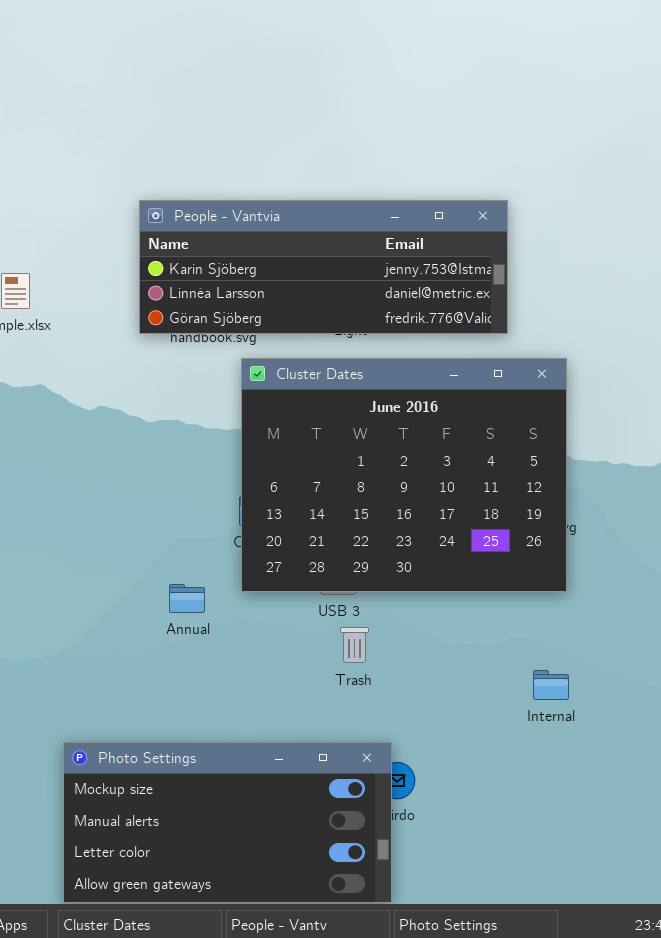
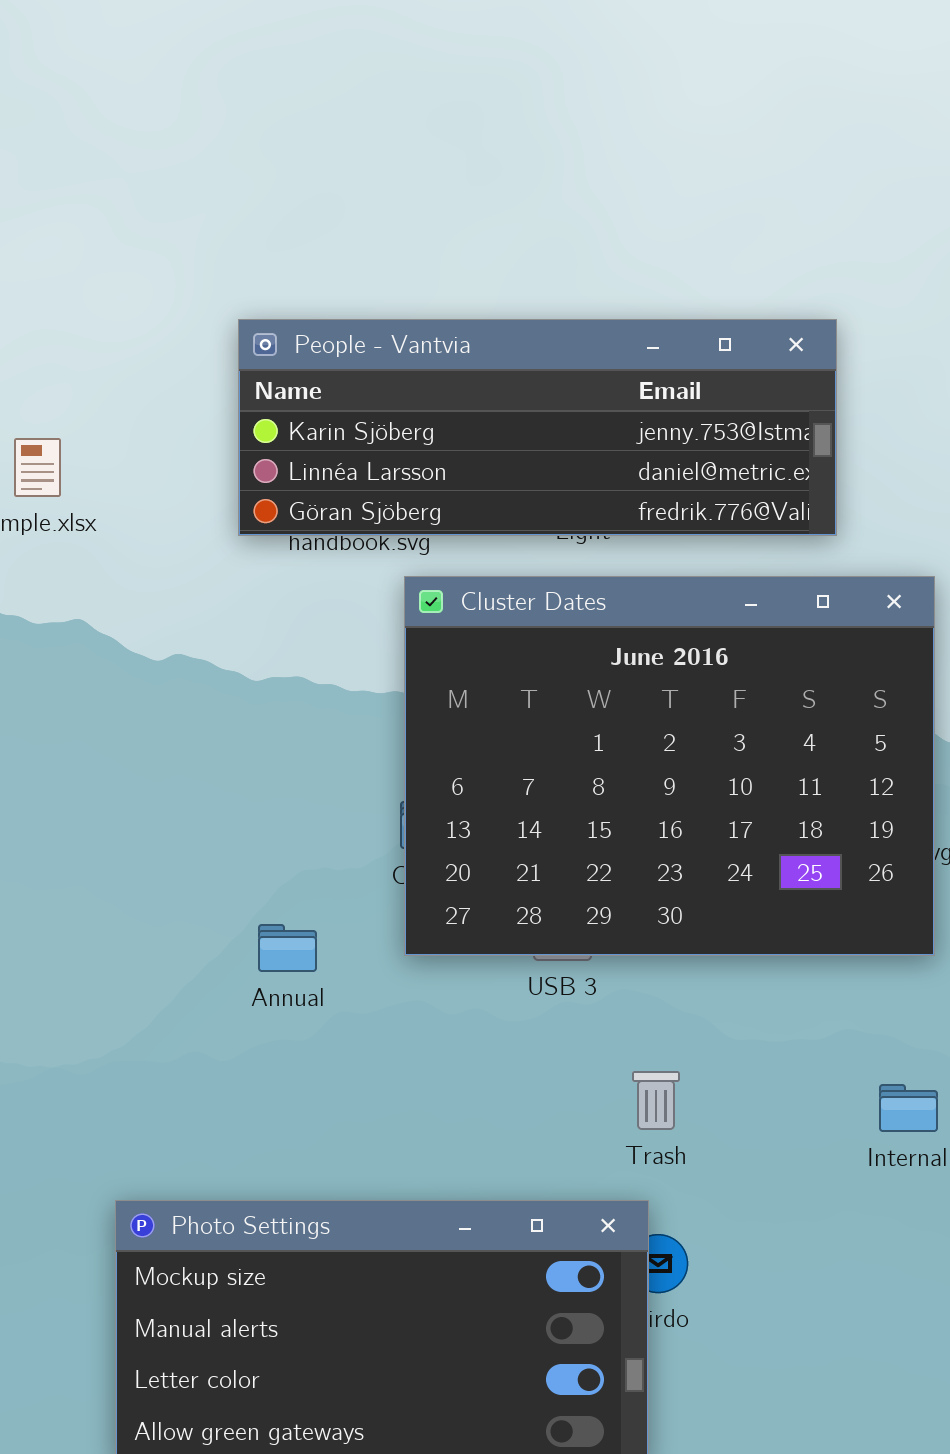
Annual: [169,584,205,613] -> [258,924,317,972], moved
Trash: [340,627,369,663] -> [632,1071,680,1130], moved

